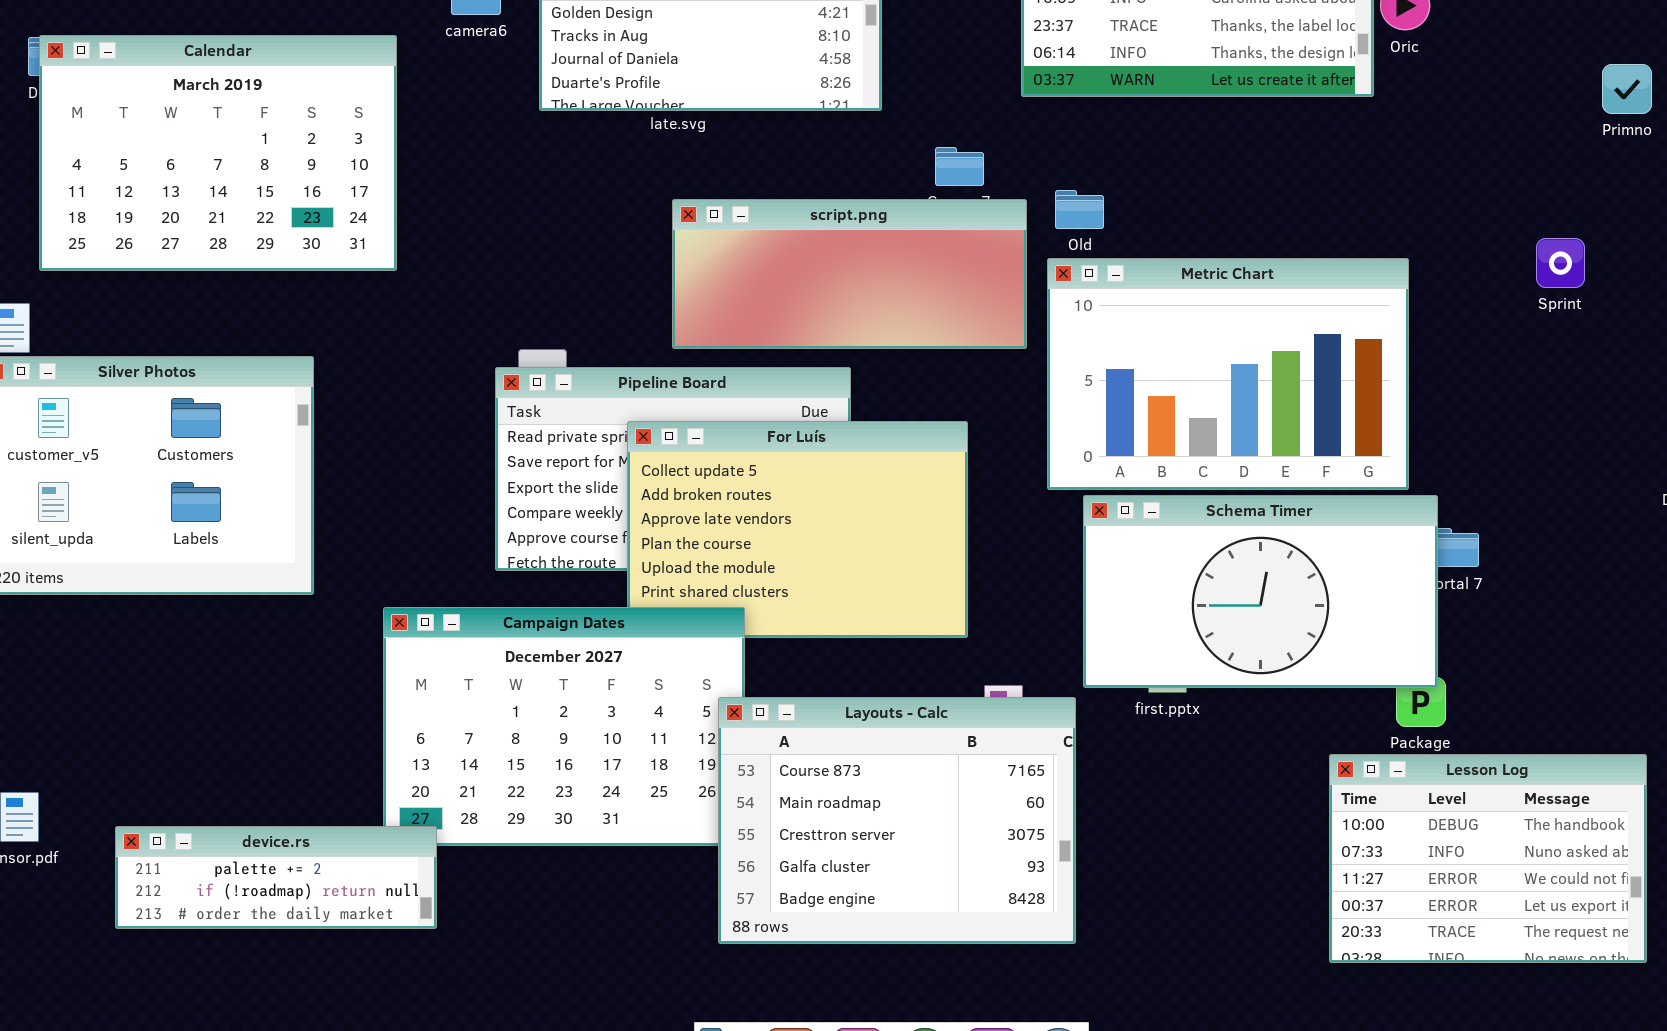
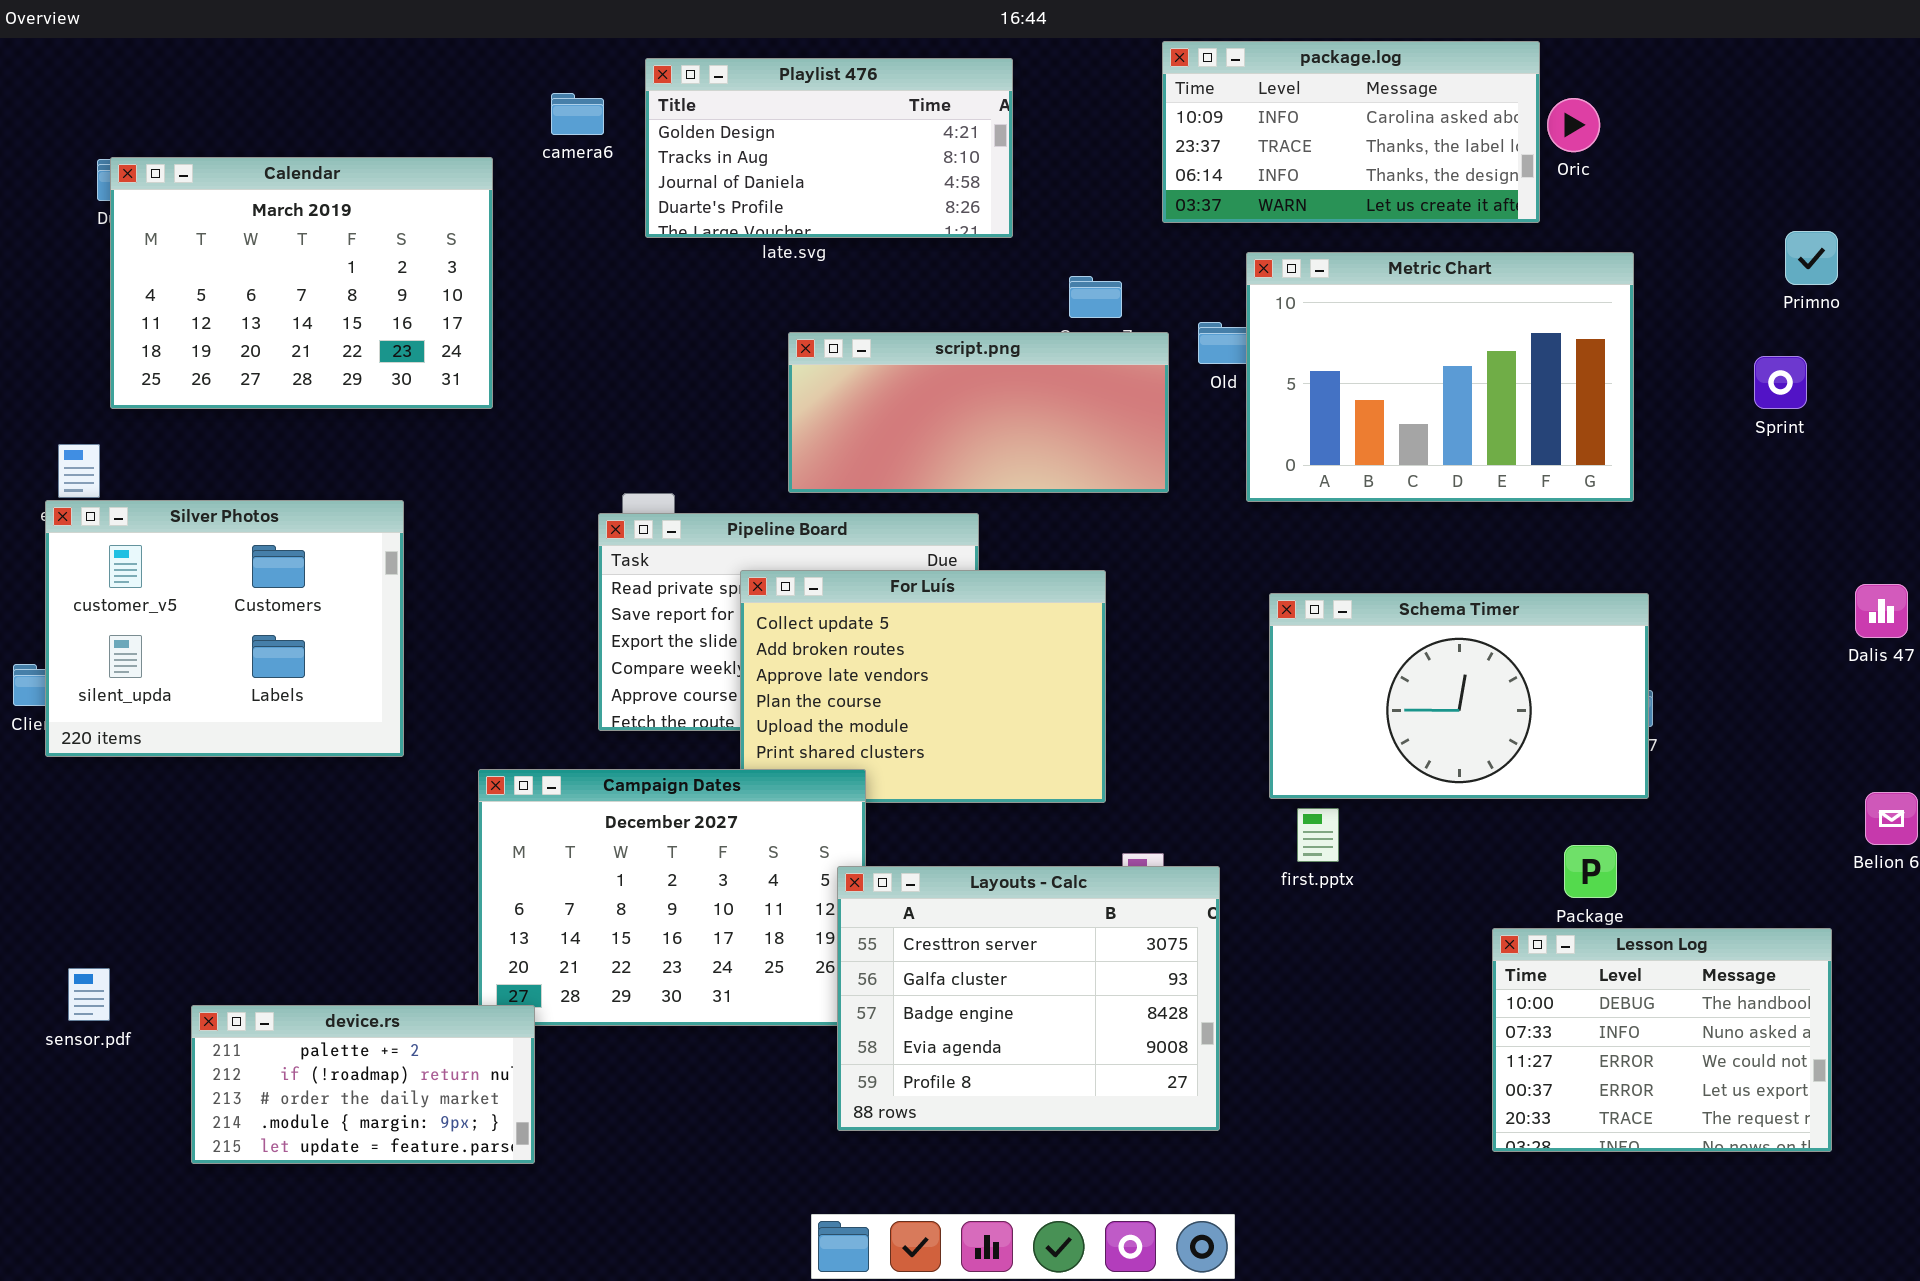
Primno: [1602,64,1652,114] -> [1785,231,1838,285], moved
Sprint: [1536,238,1585,288] -> [1754,356,1807,409], moved
Metric Chart: [1047,258,1409,490] -> [1246,252,1634,502], moved
Schema Timer: [1083,495,1438,688] -> [1269,593,1649,799], moved
Layouts - Calc: [718,697,1076,944] -> [837,866,1220,1131], scrolled down 2 rows
device.rs: [115,826,437,929] -> [191,1005,535,1164], resized

